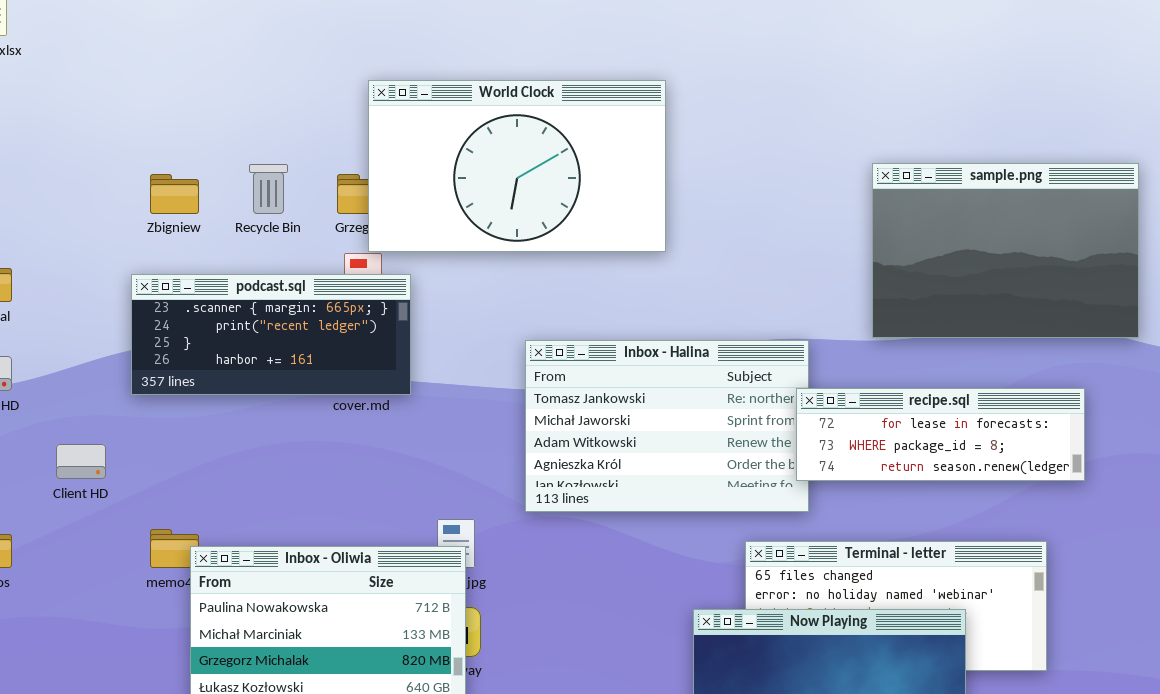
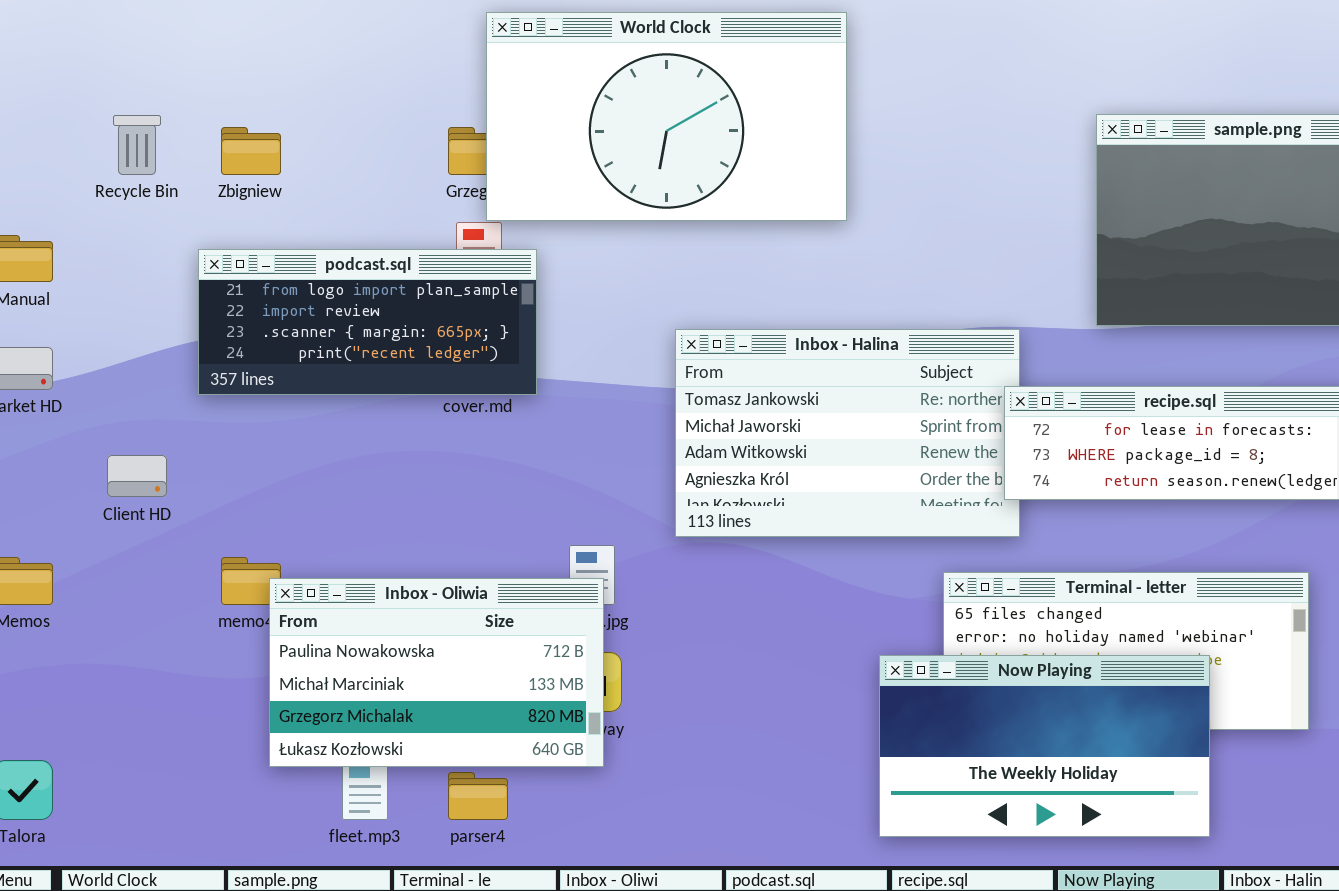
Recycle Bin: [249,164,288,214] -> [113,115,161,175], moved
podcast.sql: [131,274,411,395] -> [198,249,537,395], scrolled up 2 rows

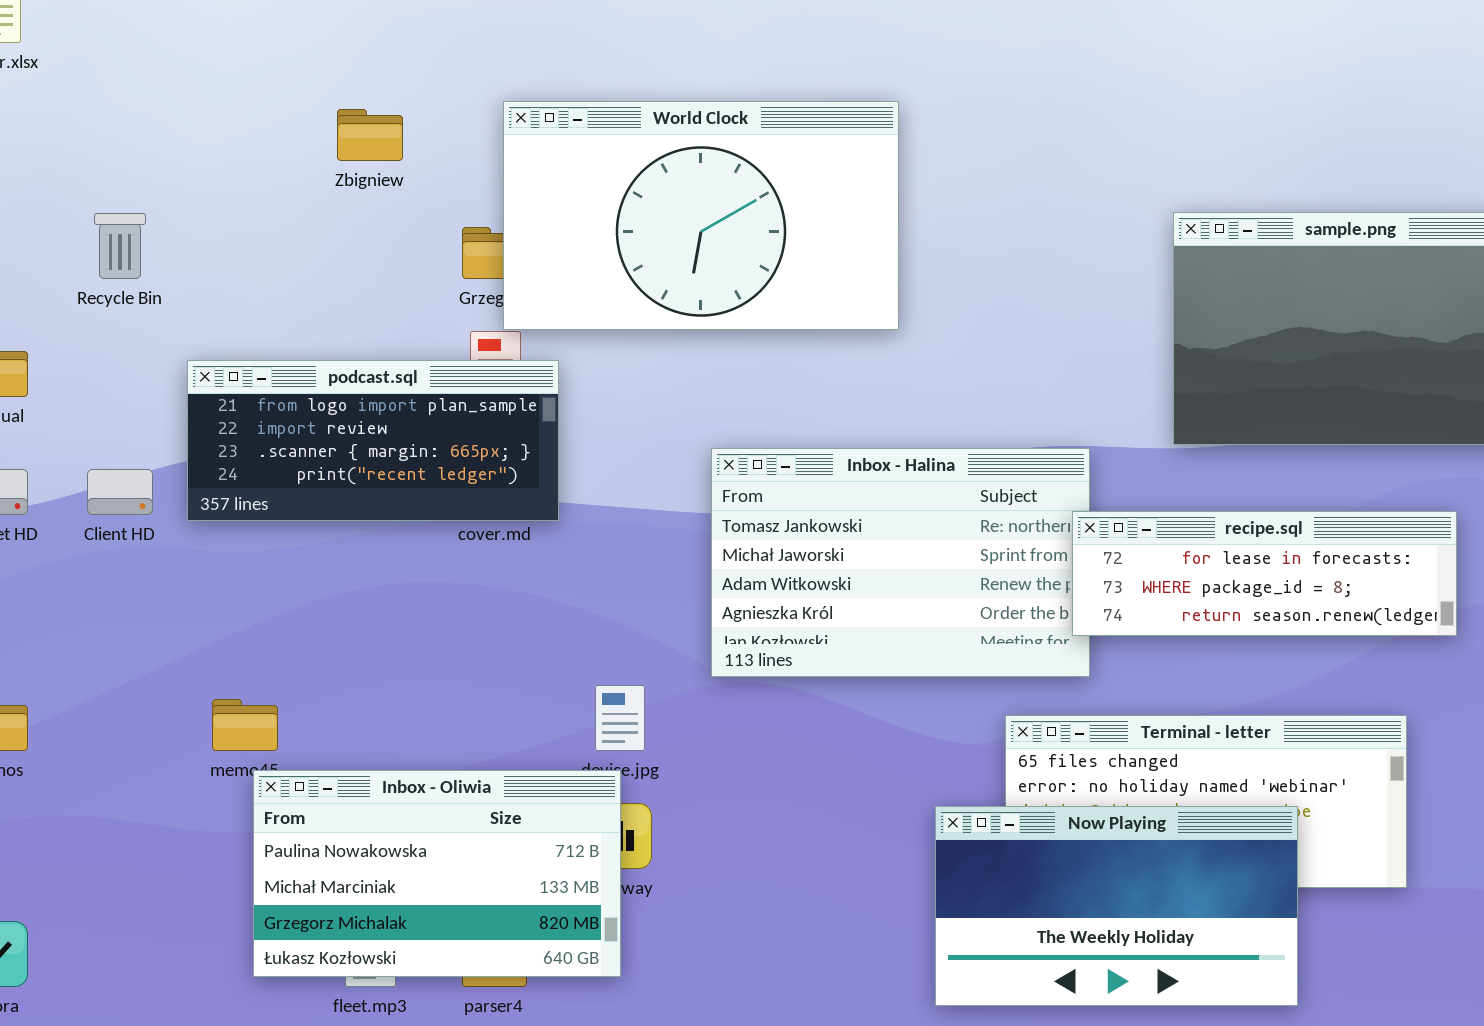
Zbigniew: [221,127,281,175] -> [337,109,403,161], moved
Client HD: [107,455,167,497] -> [87,469,153,515], moved
Inbox - Oliwia: [269,578,604,767] -> [253,770,621,977], moved

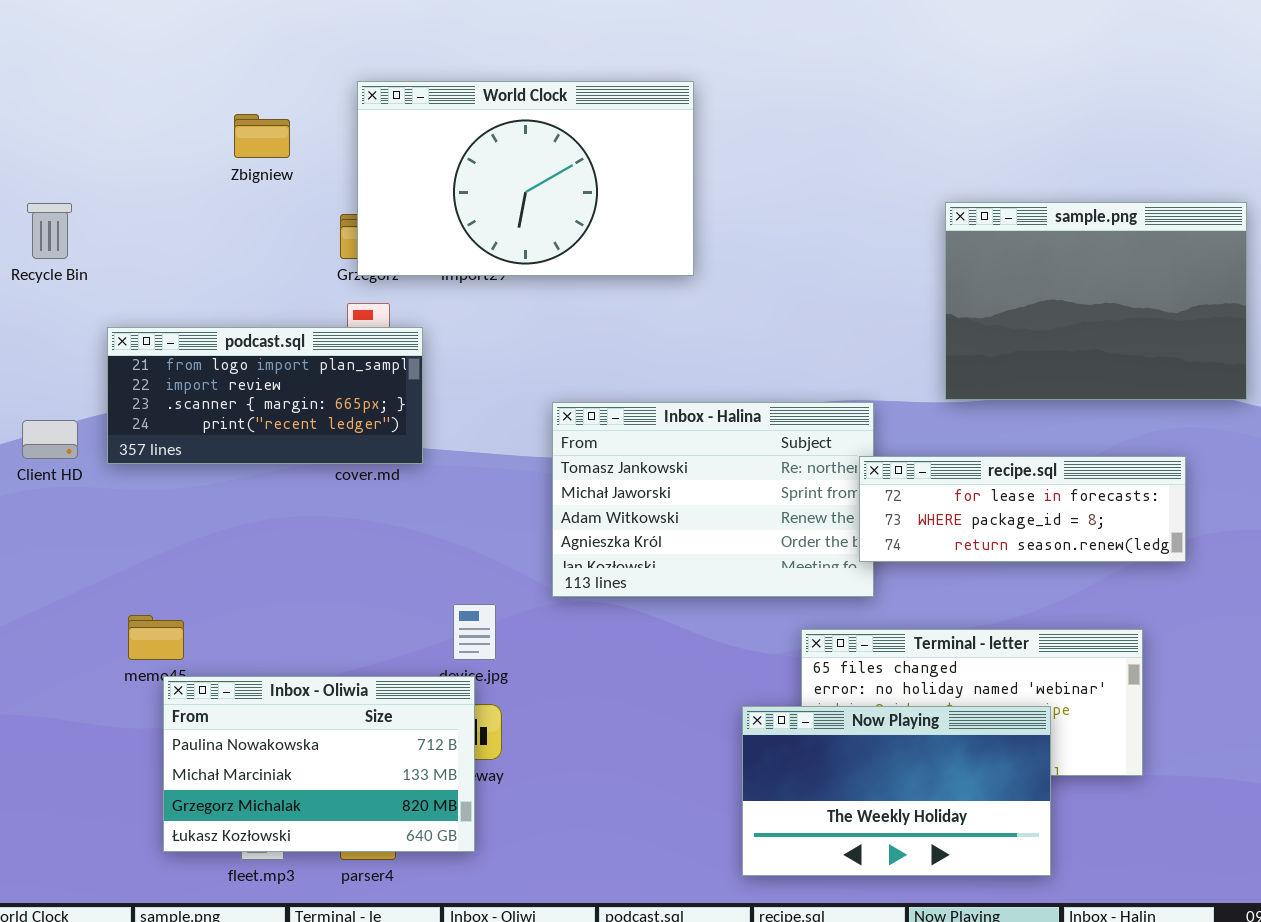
World Clock: [503,101,899,330] -> [357,81,694,276], moved

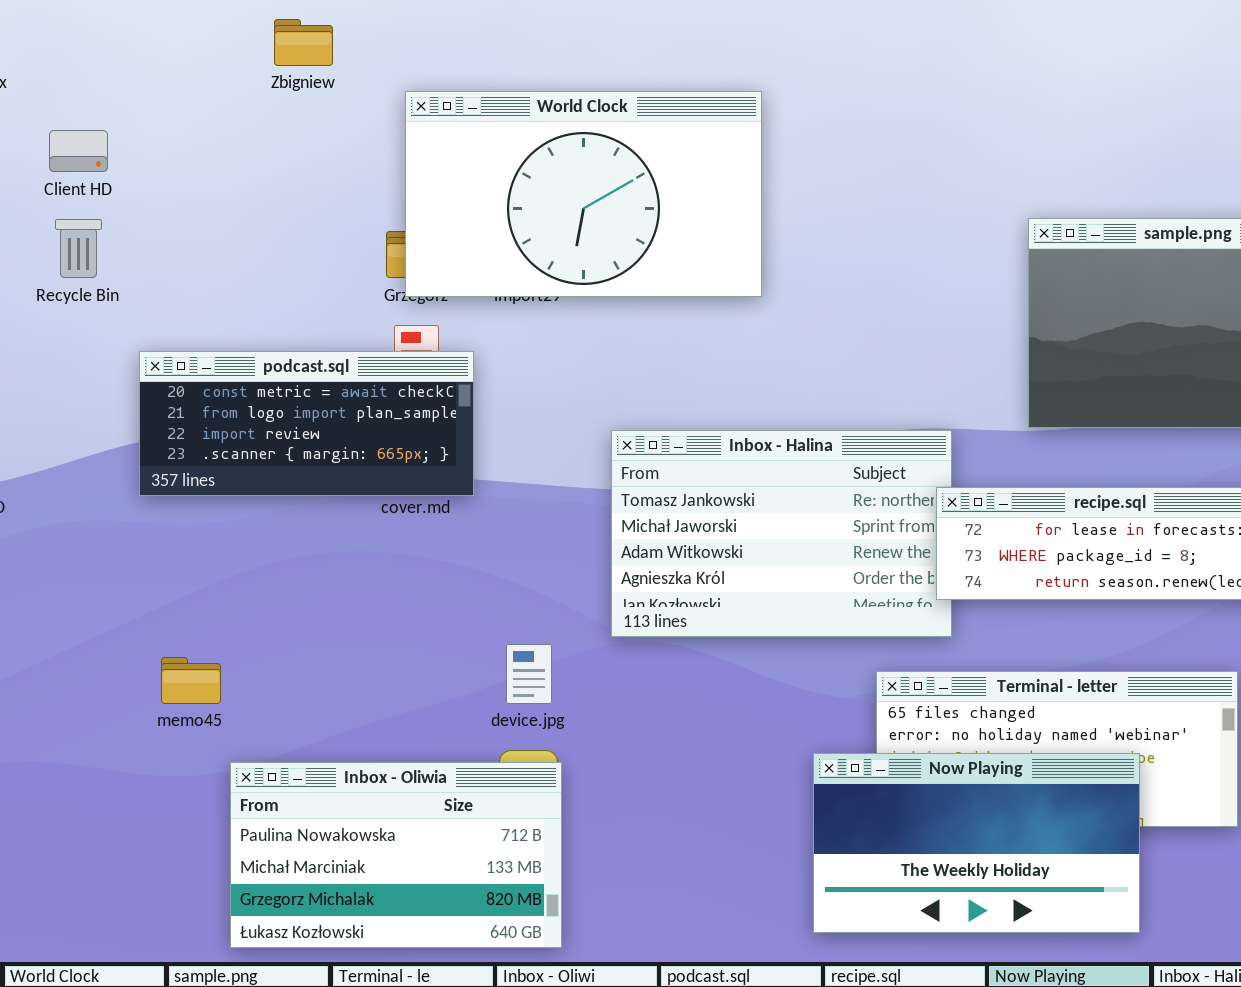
Zbigniew: [234,114,290,158] -> [274,19,333,66], moved
podcast.sql: [107,327,423,464] -> [139,351,474,496], scrolled up 1 row
Client HD: [22,420,78,459] -> [49,130,108,172], moved
Inbox - Oliwia: [163,676,475,852] -> [230,762,562,948], moved

